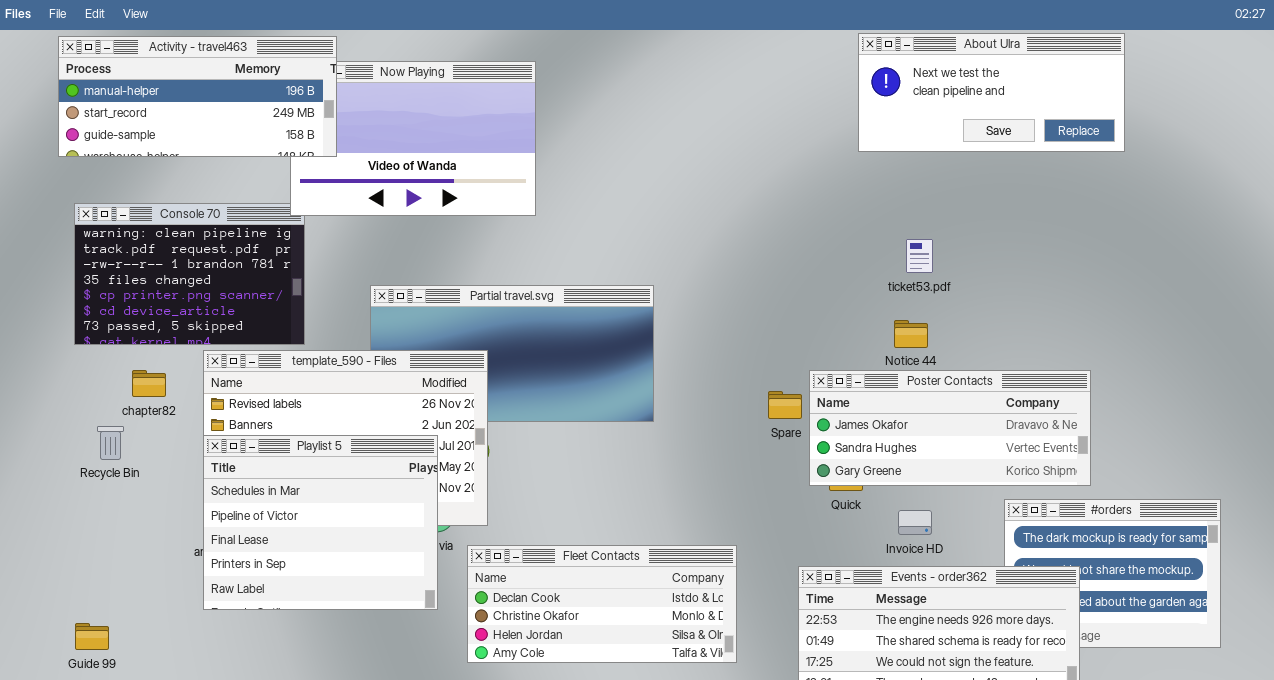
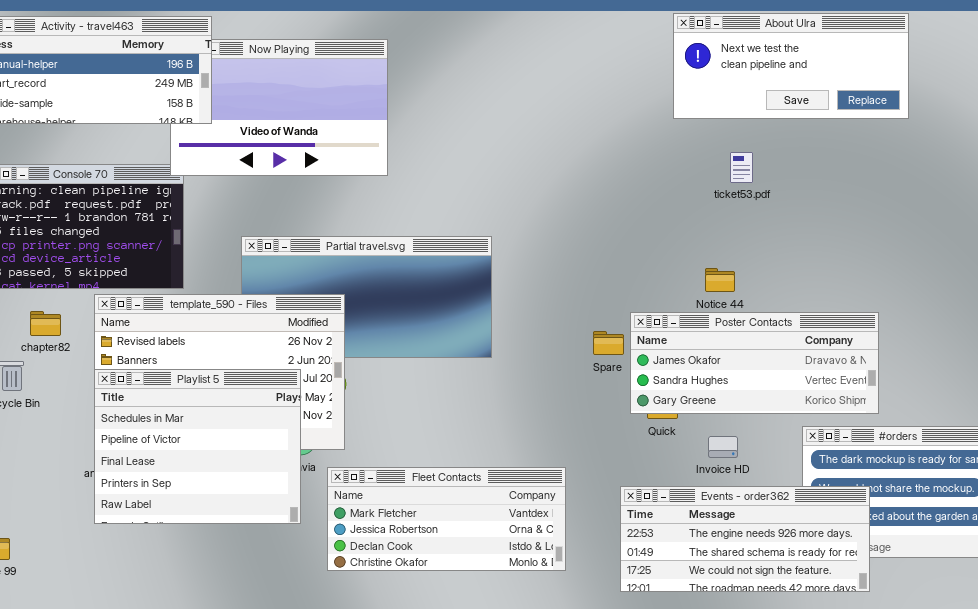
ticket53.pdf: [906,239,933,273] -> [730,152,753,183], moved
Fleet Contacts: [467,545,737,663] -> [327,467,566,571], scrolled up 2 rows

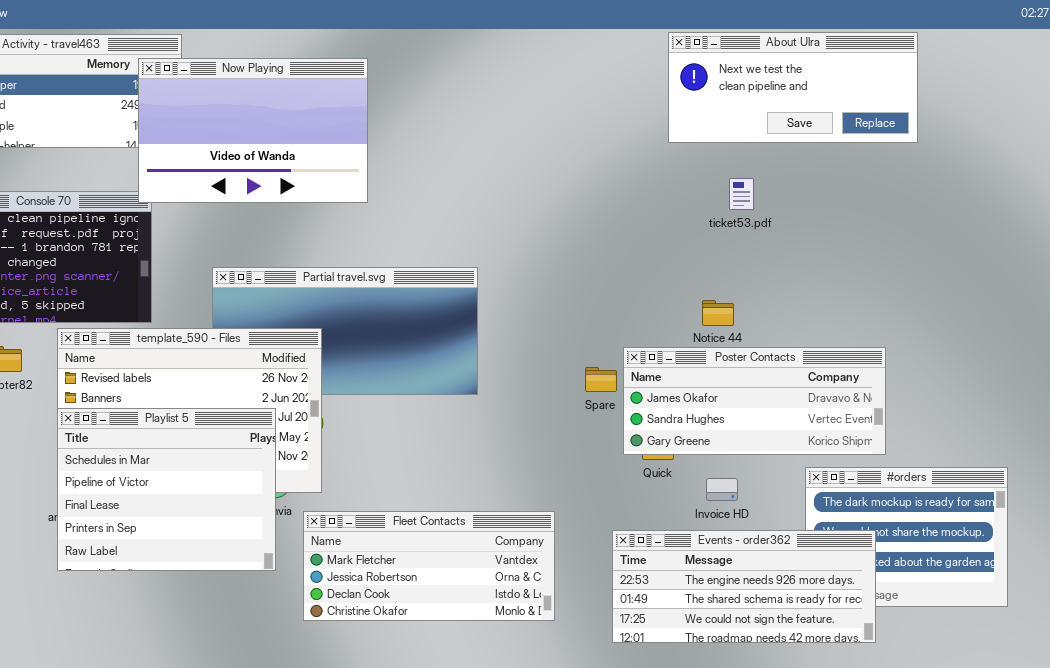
Now Playing: [170,39,388,176] -> [138,58,368,203], raised

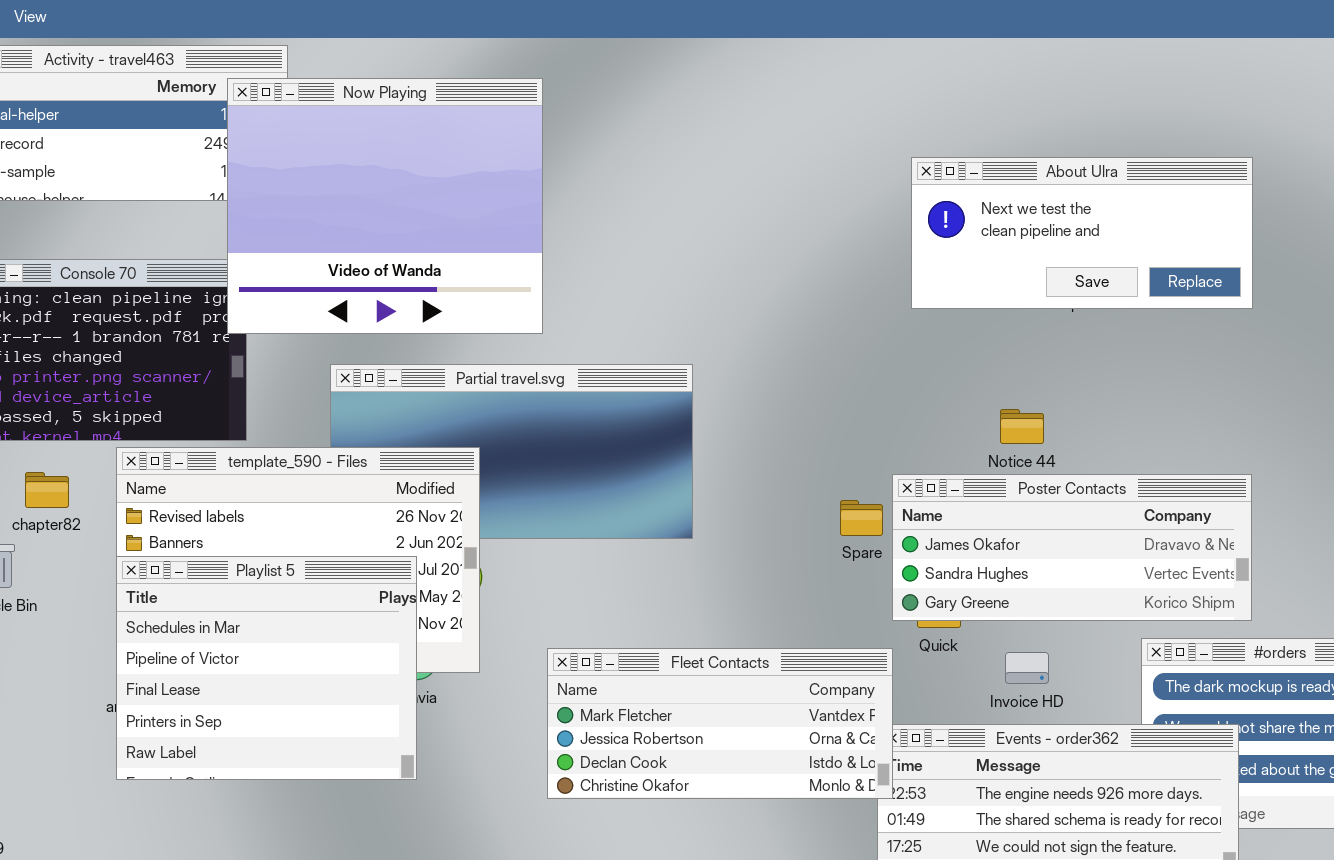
About Ulra: [668,32,918,143] -> [911,157,1253,309], moved
Now Playing: [138,58,368,203] -> [227,78,543,334], resized
Fleet Contacts: [303,511,555,621] -> [547,648,893,799], moved

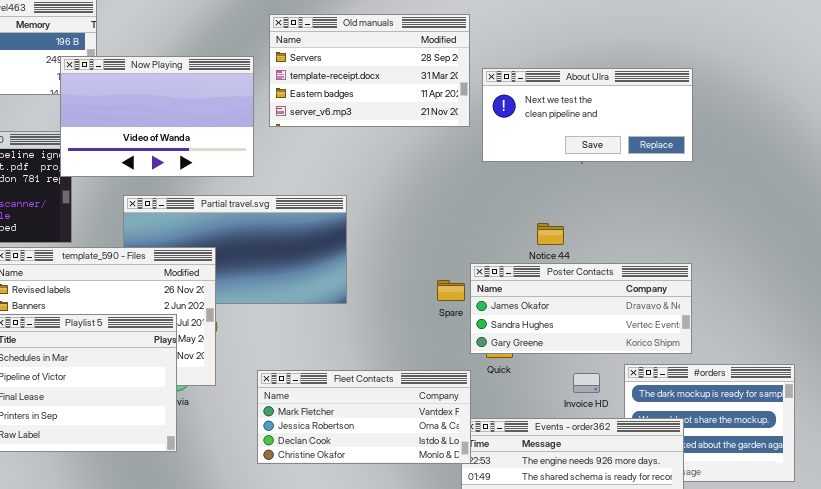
Old manuals: none -> [269,14,470,127], opened
Now Playing: [227,78,543,334] -> [60,56,254,177], resized
Invoice HD: [1005,652,1049,684] -> [573,373,600,393], moved

